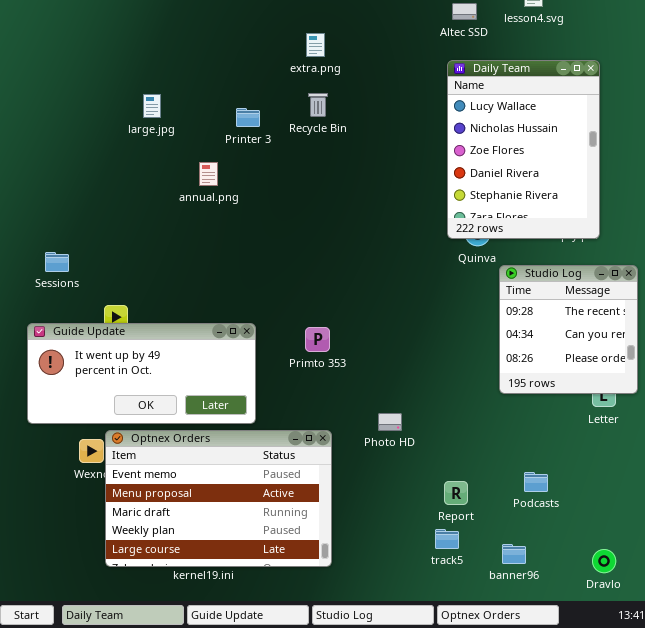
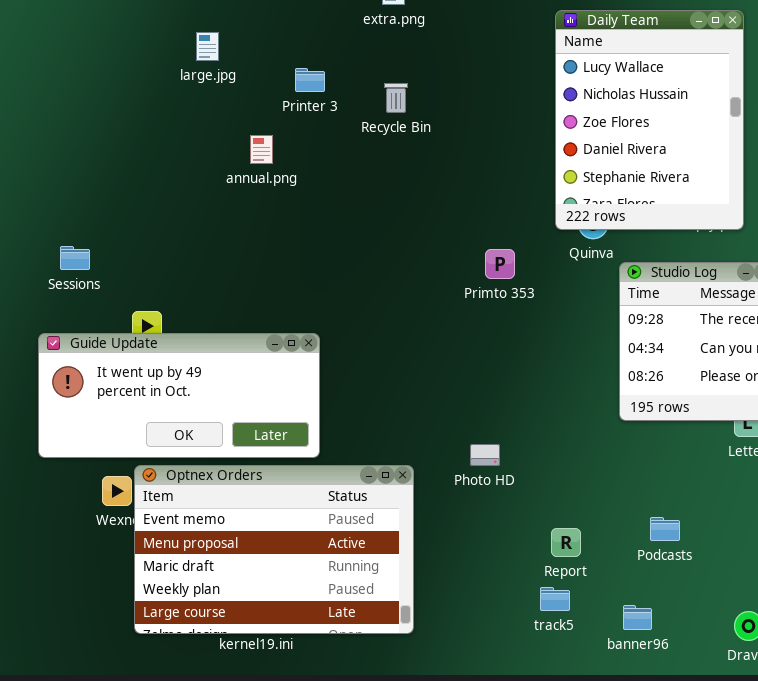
Recycle Bin: [308,93,328,117] -> [384,83,408,113], moved
large.jpg: [143,94,161,118] -> [196,32,219,61], moved
Primto 353: [305,327,330,352] -> [485,249,515,279], moved

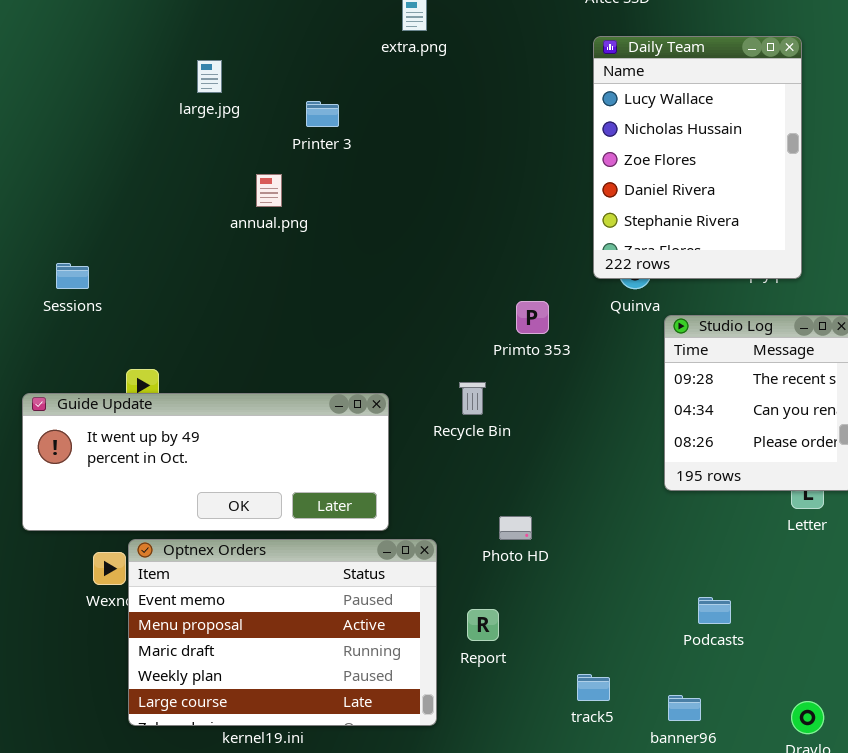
Recycle Bin: [384,83,408,113] -> [459,382,486,415], moved
Sessions: [60,246,90,270] -> [56,263,89,289], moved
Guide Update: [38,333,320,458] -> [22,393,389,531], resized
Report: [551,528,581,557] -> [467,609,499,641], moved

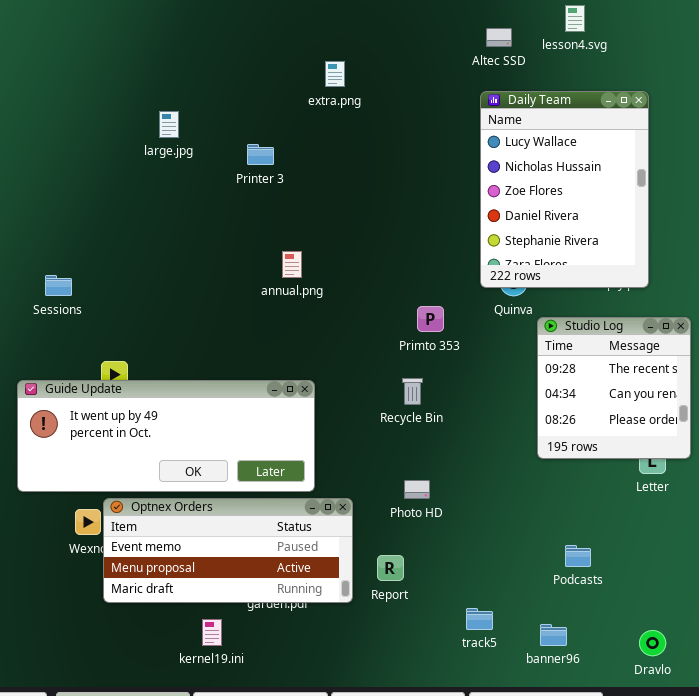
annual.png: [256,174,282,207] -> [282,251,302,278], moved
Recycle Bin: [459,382,486,415] -> [402,378,423,405], moved
Optnex Orders: [128,539,437,726] -> [103,498,353,603], resized

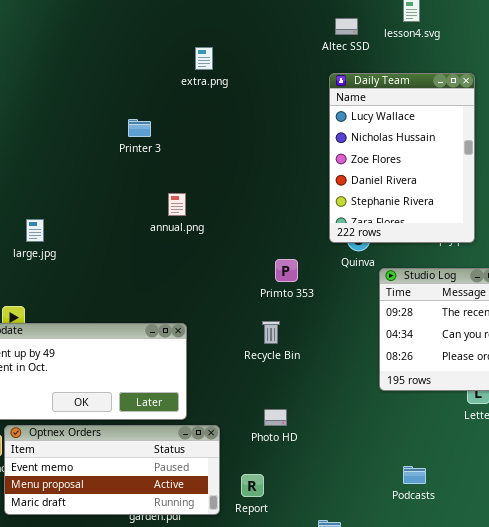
large.jpg: [159,111,179,138] -> [26,219,44,242], moved
annual.png: [282,251,302,278] -> [168,193,186,216], moved

